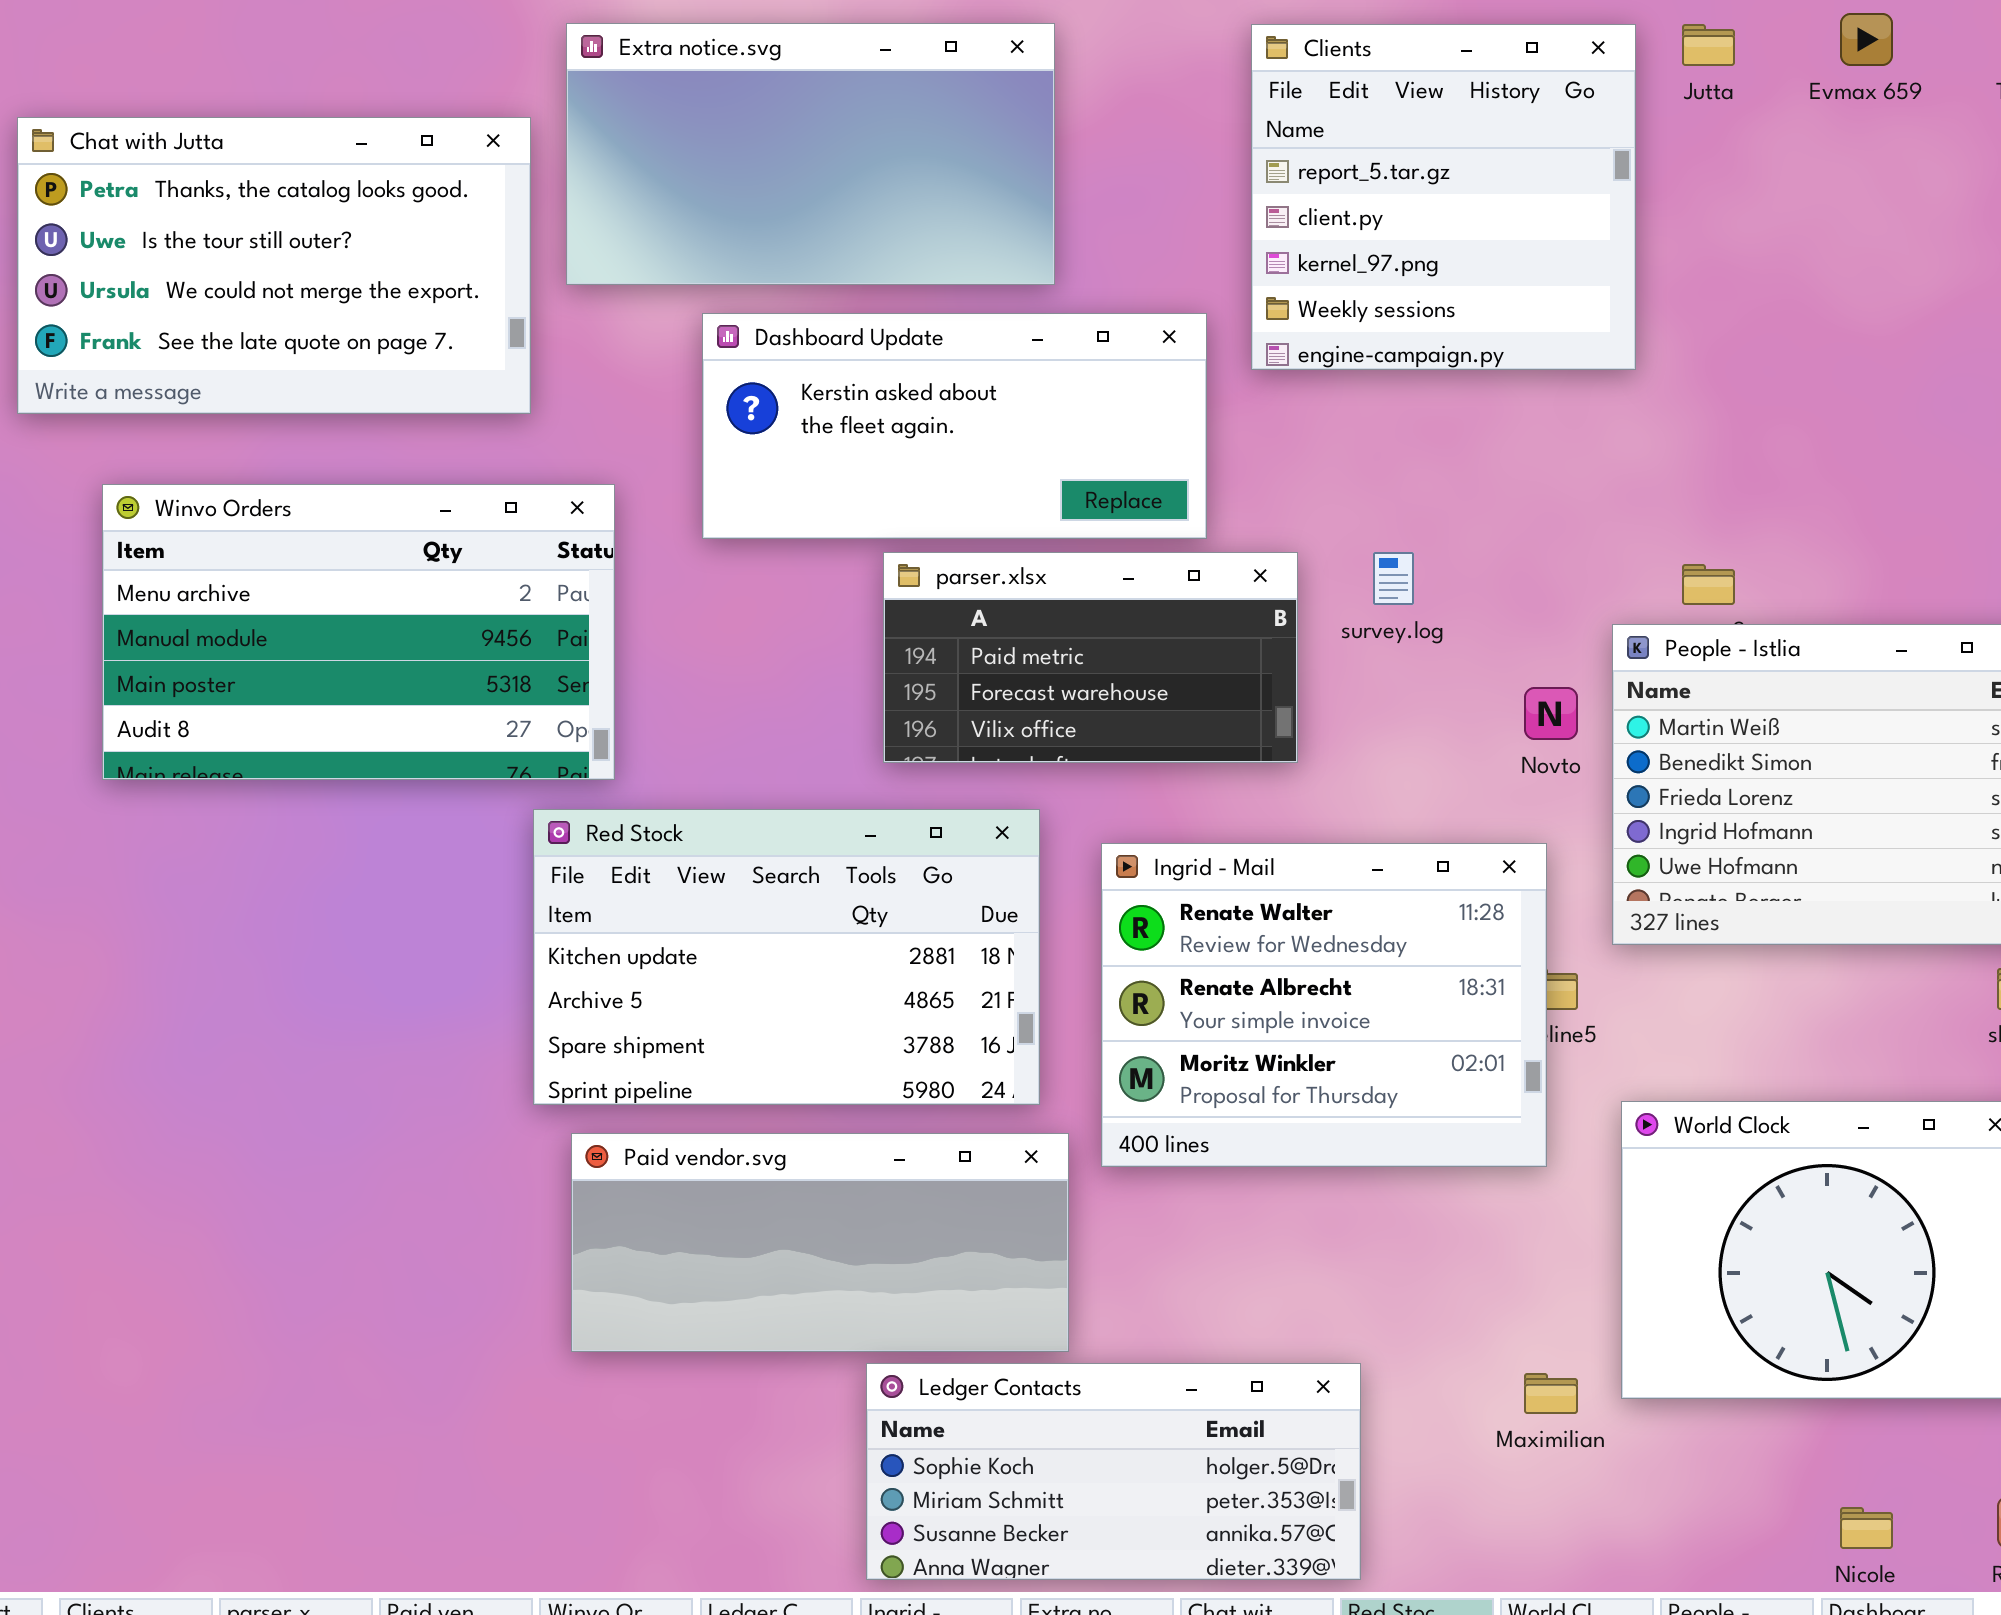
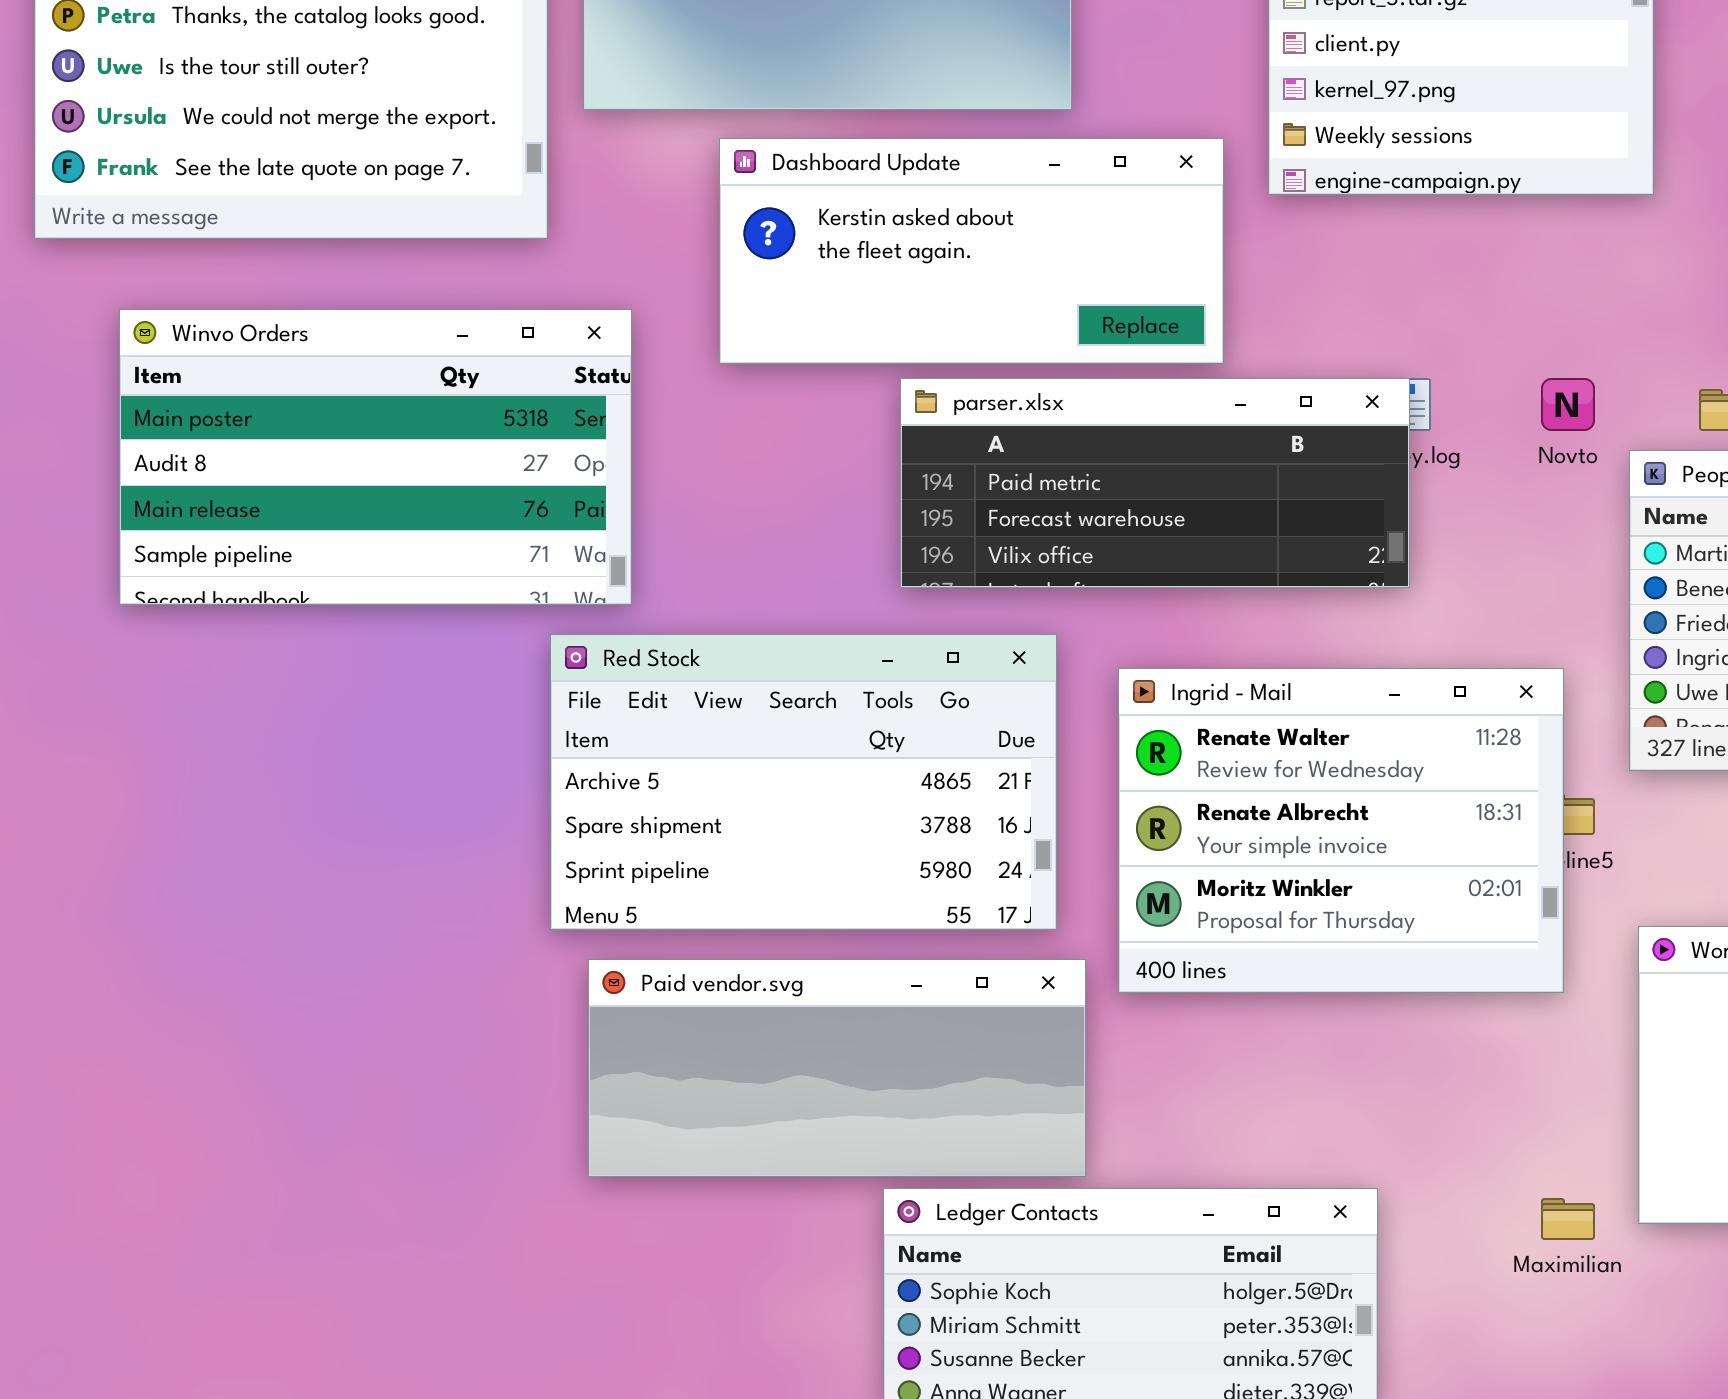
Winvo Orders: [102,484,615,780] -> [119,309,632,605], scrolled down 2 rows
parser.xlsx: [883,552,1298,763] -> [900,378,1410,588], resized
Novto: [1524,687,1578,740] -> [1541,378,1595,431], moved
Red Stock: [533,809,1040,1105] -> [550,634,1057,930], scrolled down 1 row

